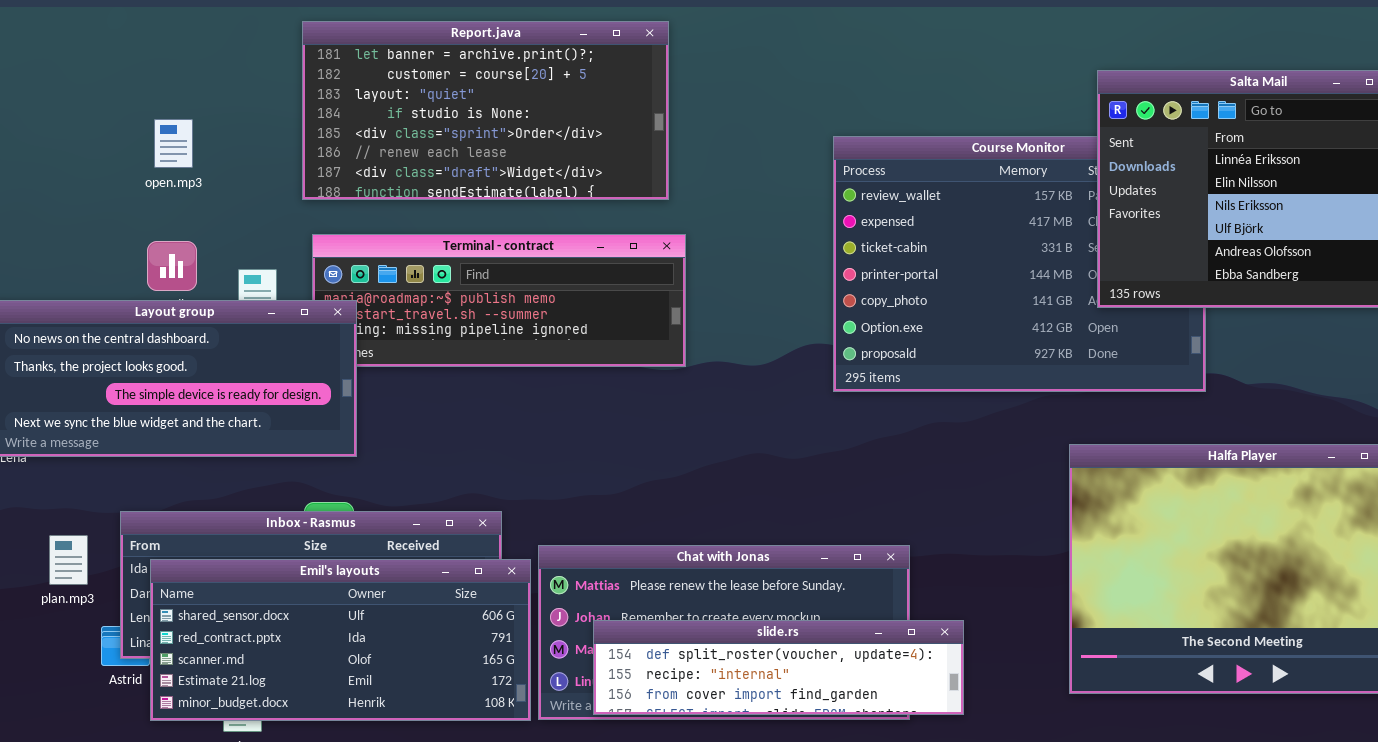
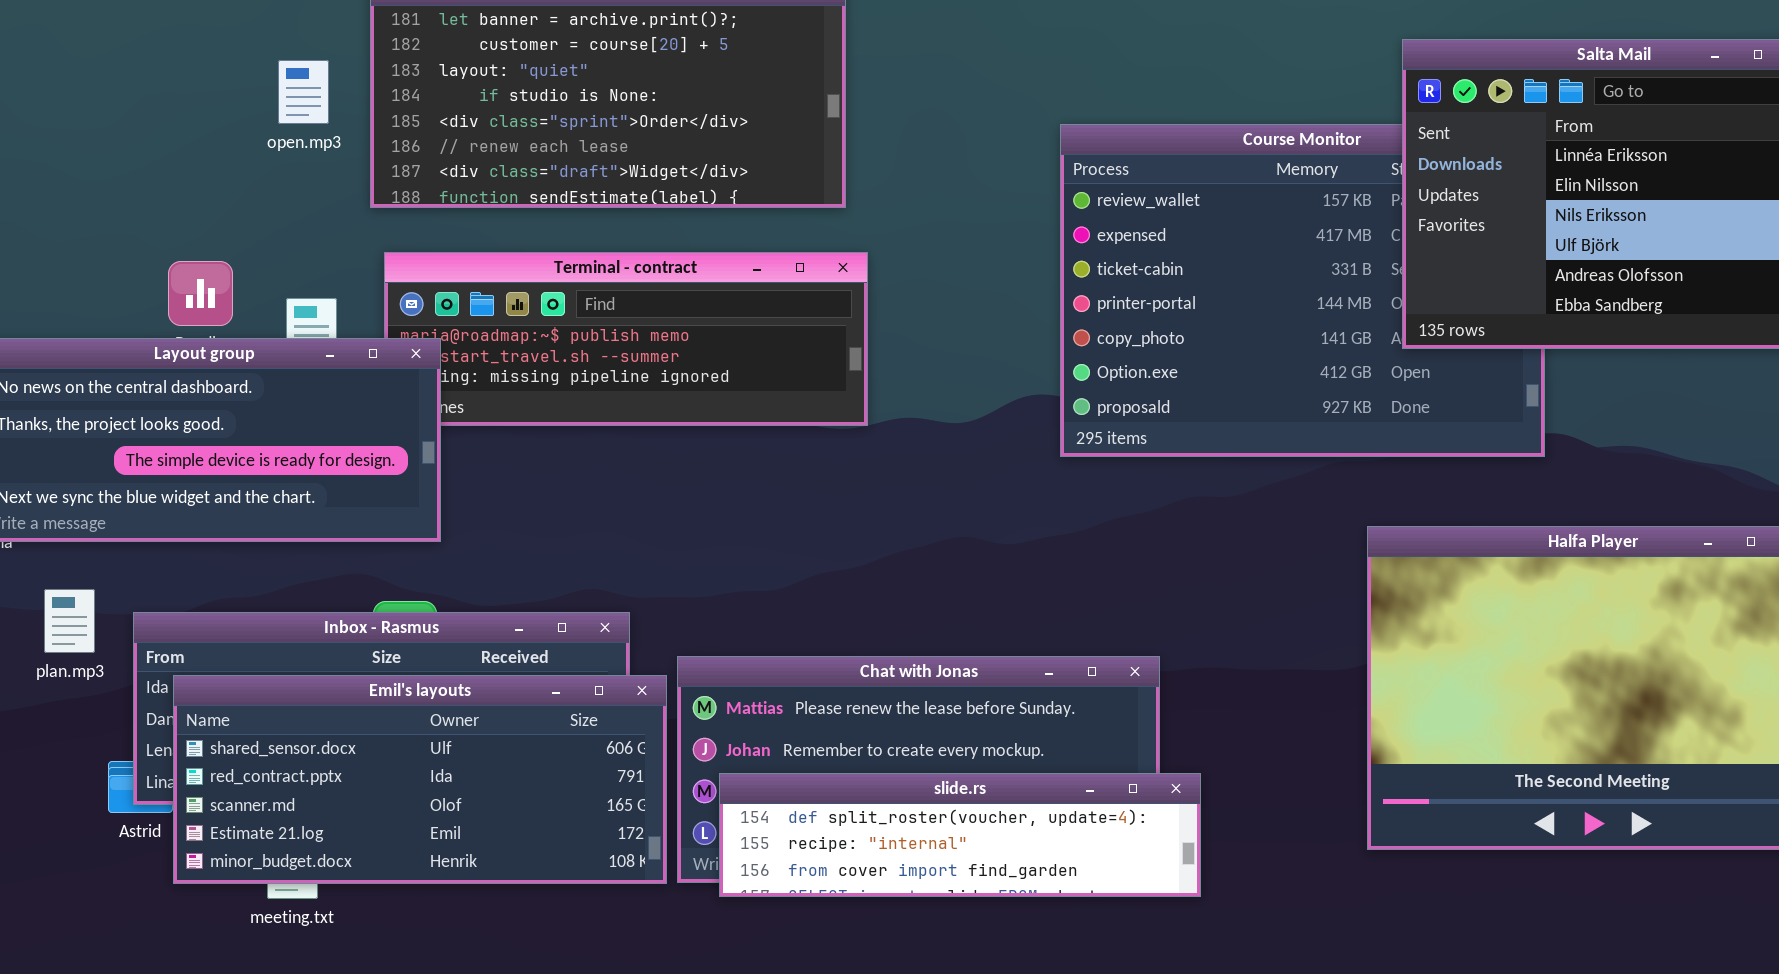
open.mp3: [154,119,193,168] -> [278,60,329,124], moved
plan.mp3: [49,535,88,585] -> [44,589,95,653], moved
slide.rs: [593,620,964,715] -> [719,773,1201,897], moved

